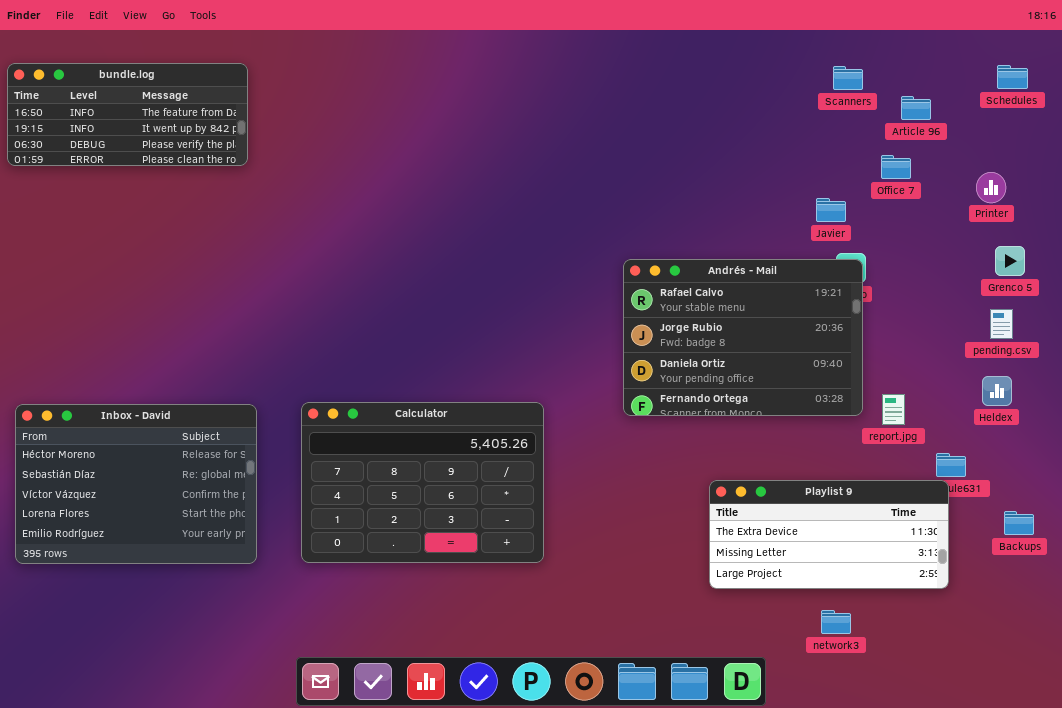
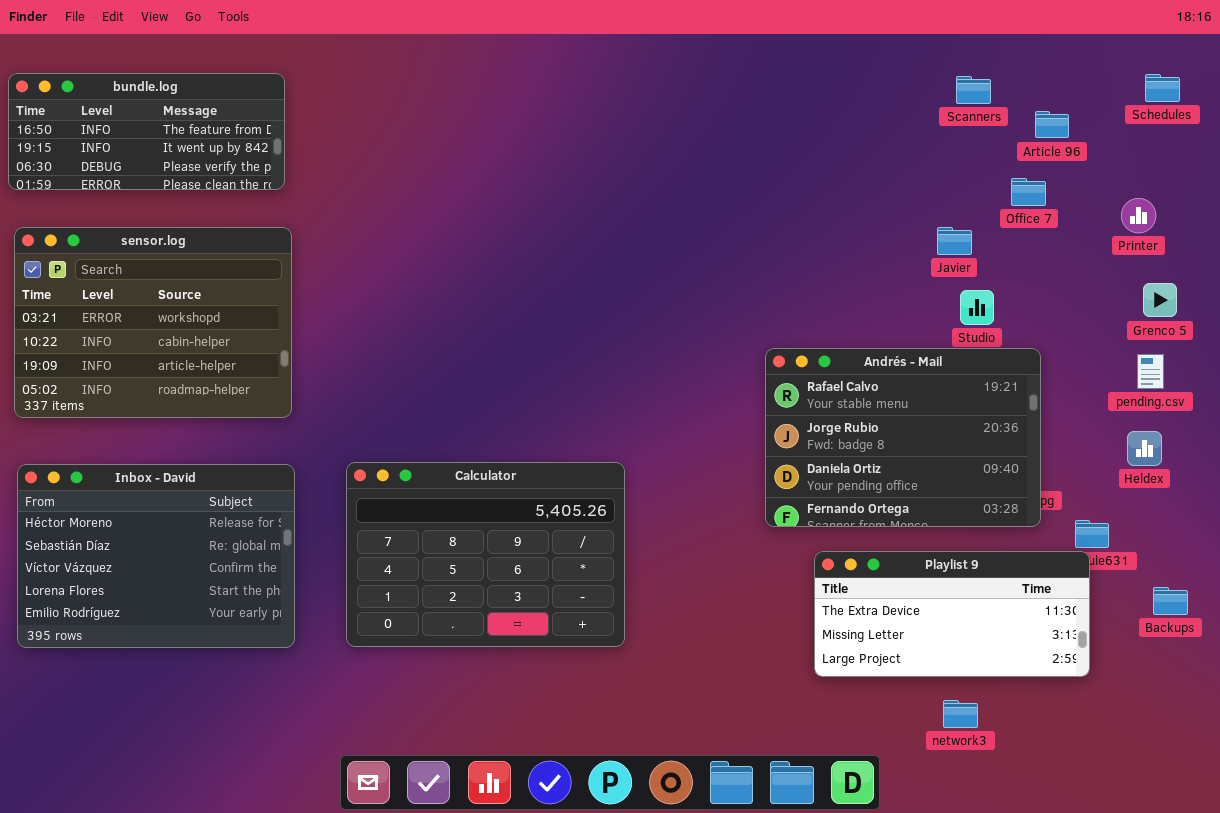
sensor.log: none -> [14,227,292,418], opened
Andrés - Mail: [623,259,863,416] -> [765,348,1041,527], moved

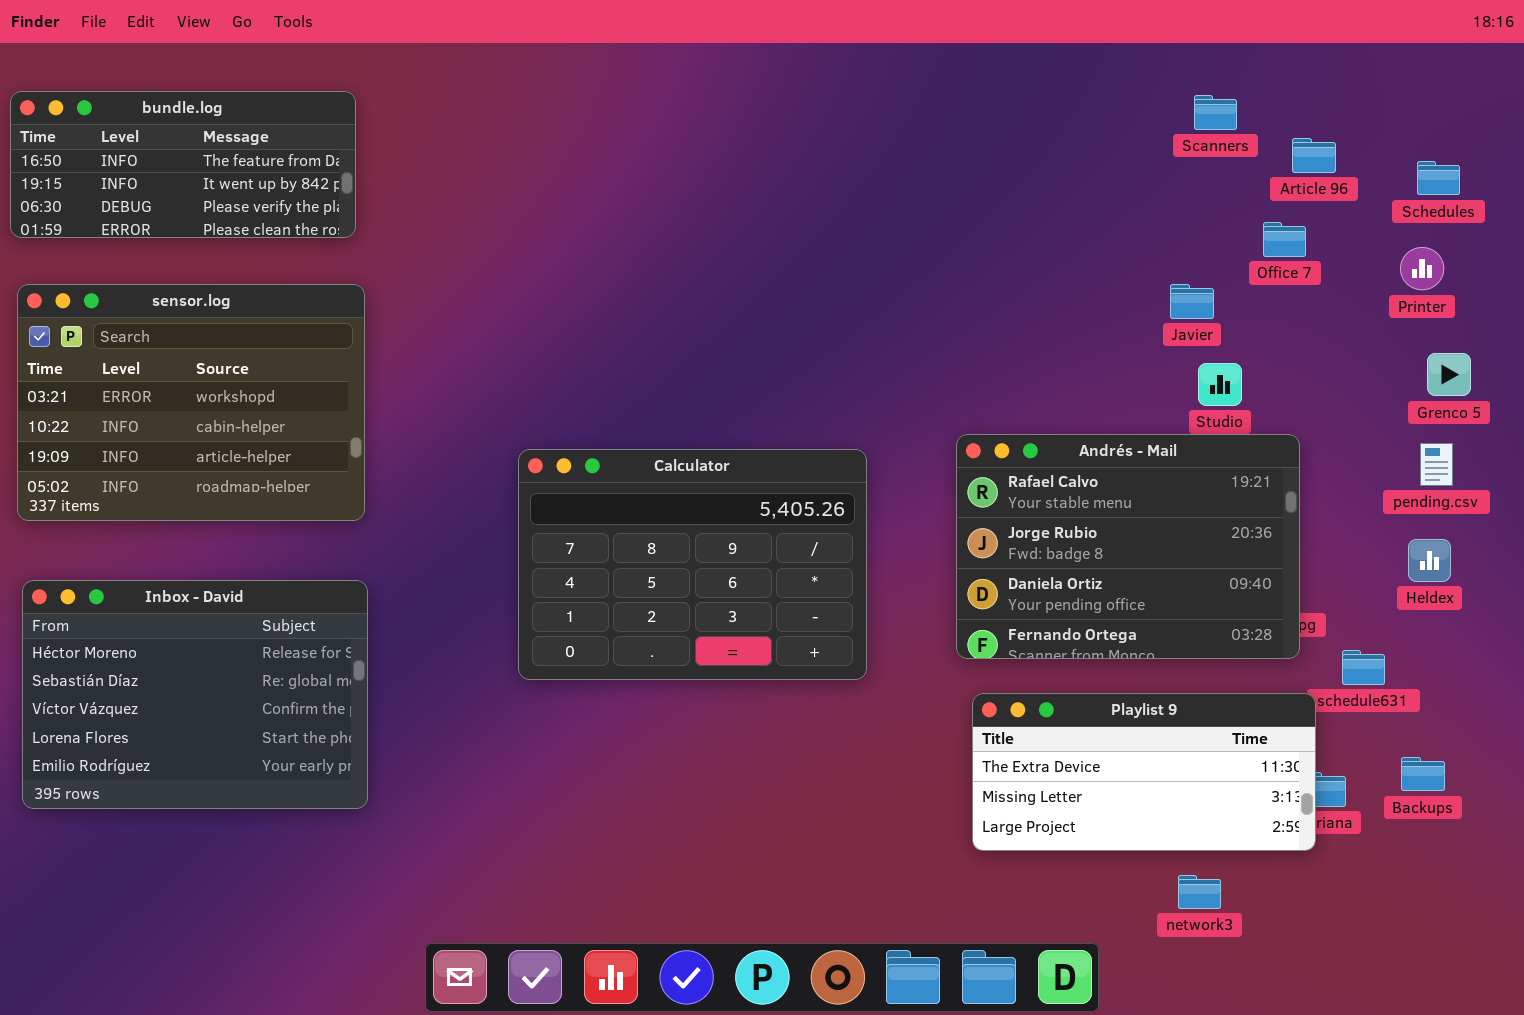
Schedules: [1145,74,1180,102] -> [1417,161,1460,195], moved
Calculator: [346,462,625,647] -> [518,449,867,680], moved
Playlist 9: [814,551,1090,677] -> [972,693,1316,851], moved
Backups: [1153,587,1188,615] -> [1401,757,1445,791], moved

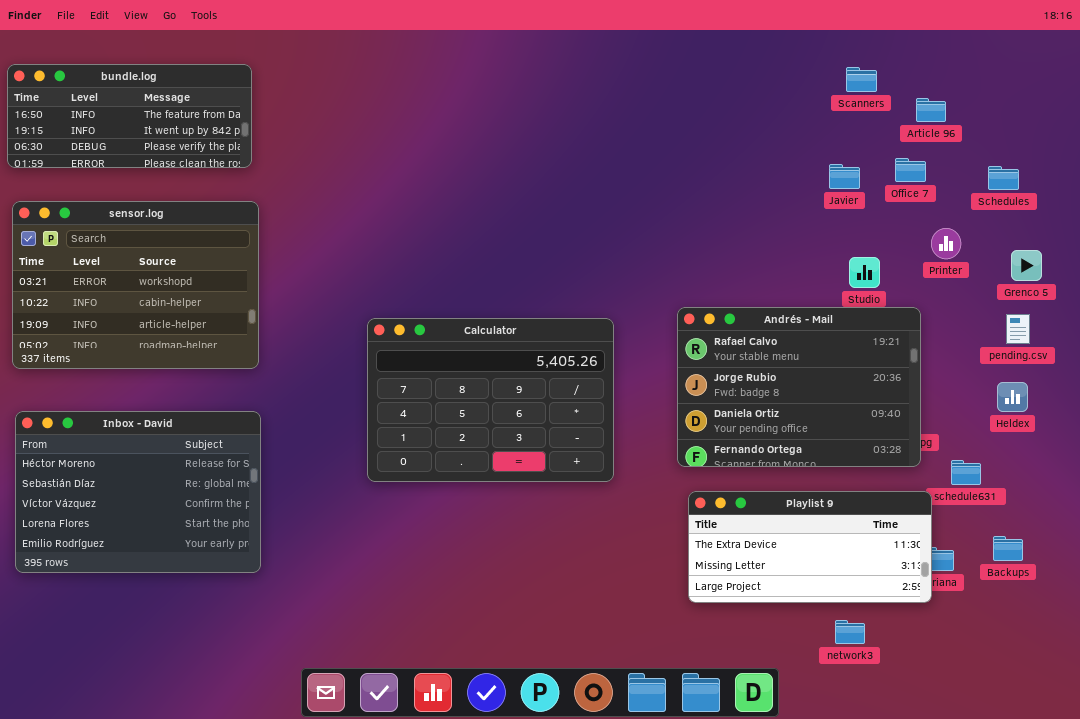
Schedules: [1417,161,1460,195] -> [988,166,1019,190], moved
Printer: [1400,247,1444,290] -> [931,228,961,259], moved
Javier: [1170,284,1214,319] -> [829,164,860,189], moved

